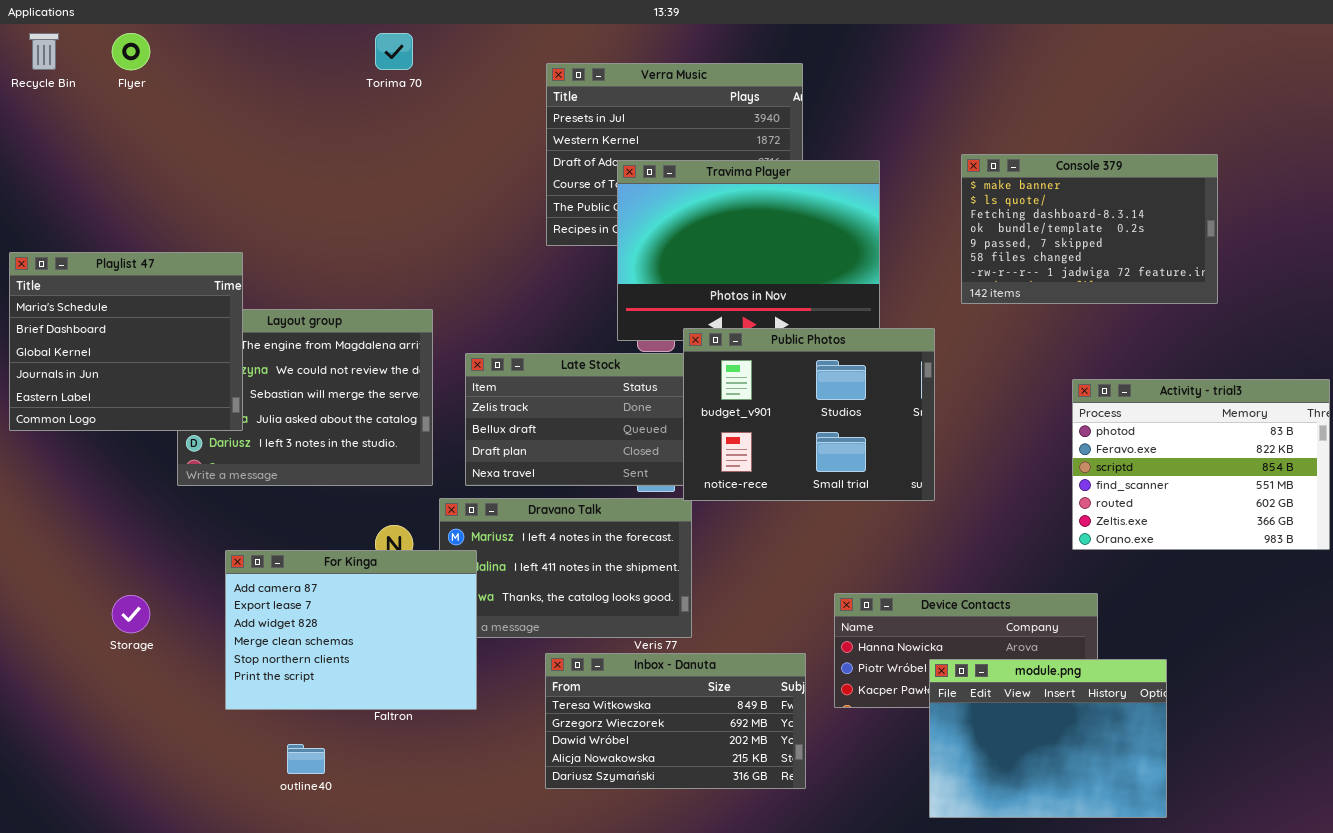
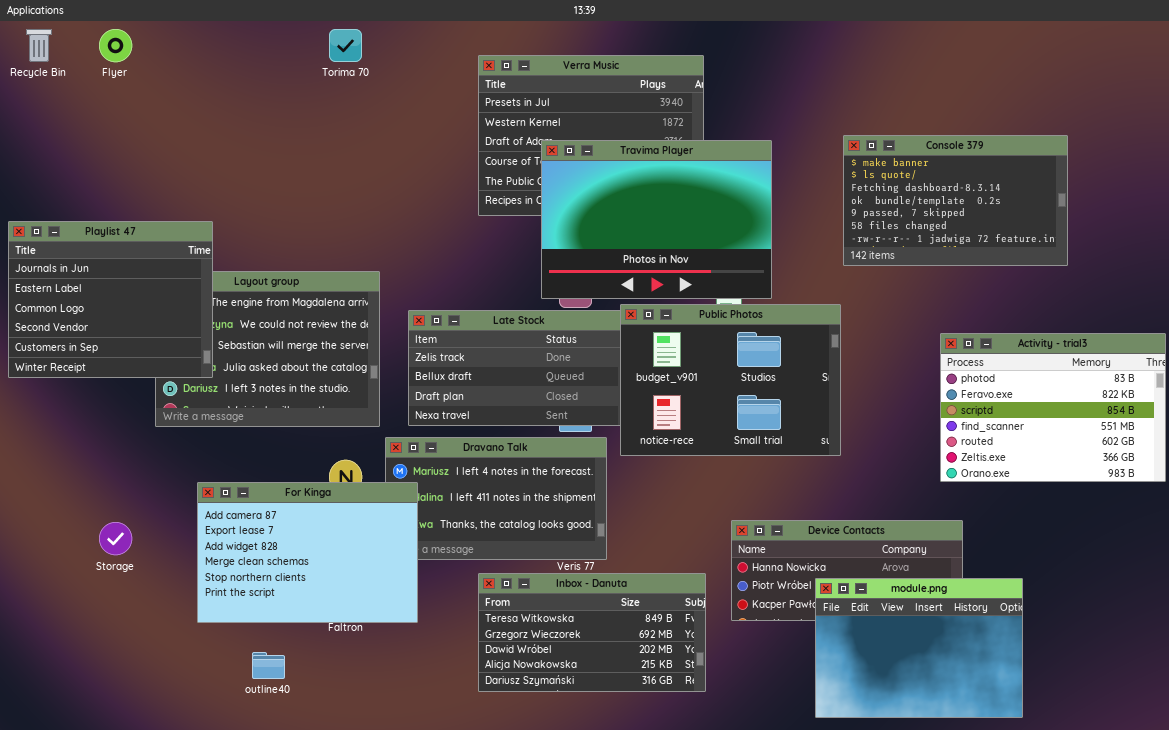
Playlist 47: [9,252,243,431] -> [8,221,213,378], scrolled down 3 rows
Public Photos: [683,328,935,501] -> [620,304,841,456], moved

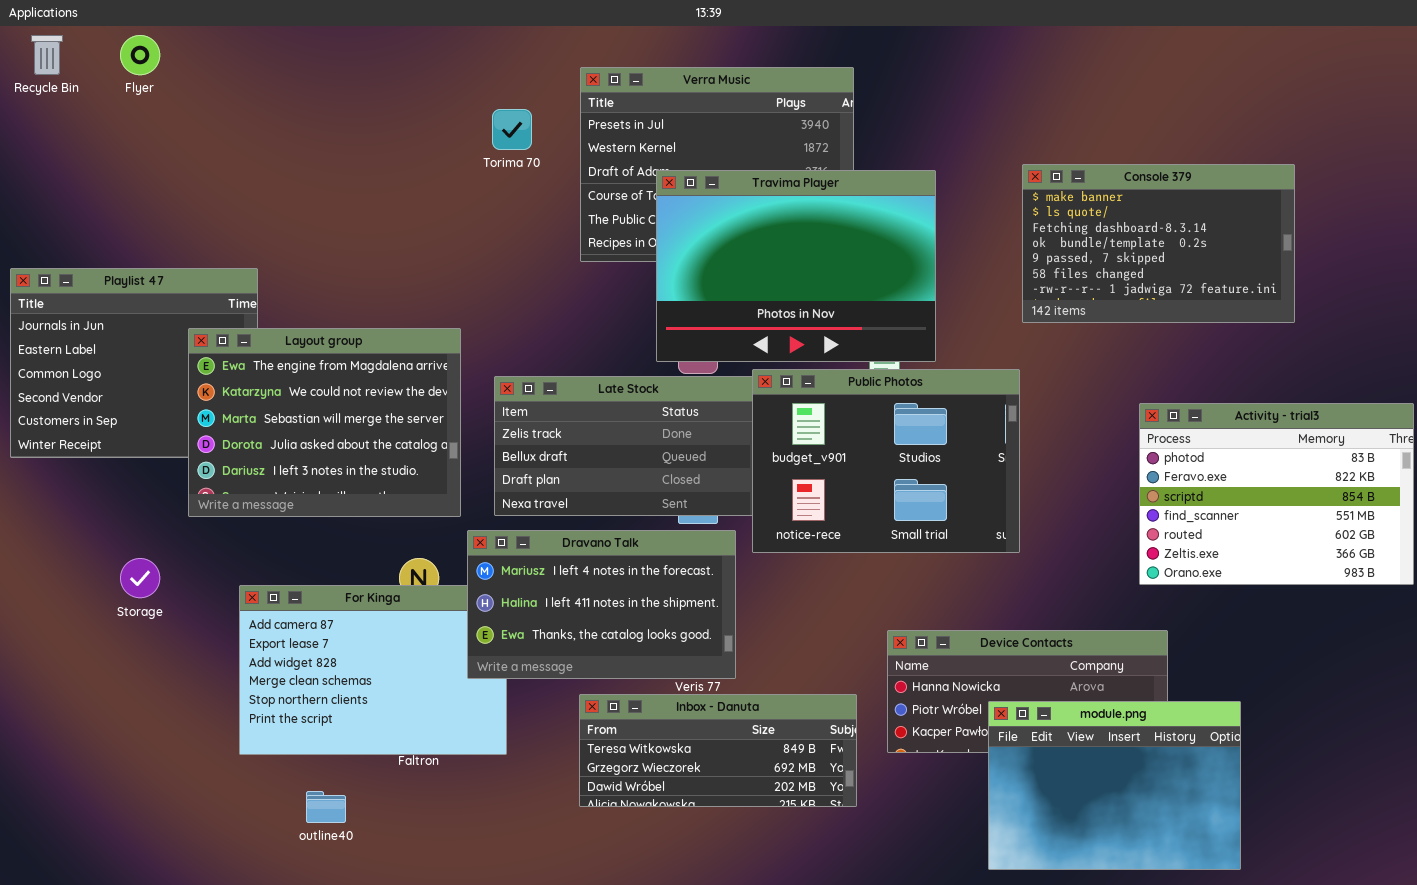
Torima 70: [329,29,362,62] -> [492,109,532,150], moved
Layout group: [155,271,380,427] -> [188,328,461,517], raised
Dravano Talk: [385,437,607,560] -> [467,530,736,679], raised
Storage: [99,522,132,555] -> [120,558,160,598], moved
Inbox - Danuta: [478,573,706,692] -> [579,694,857,807], resized

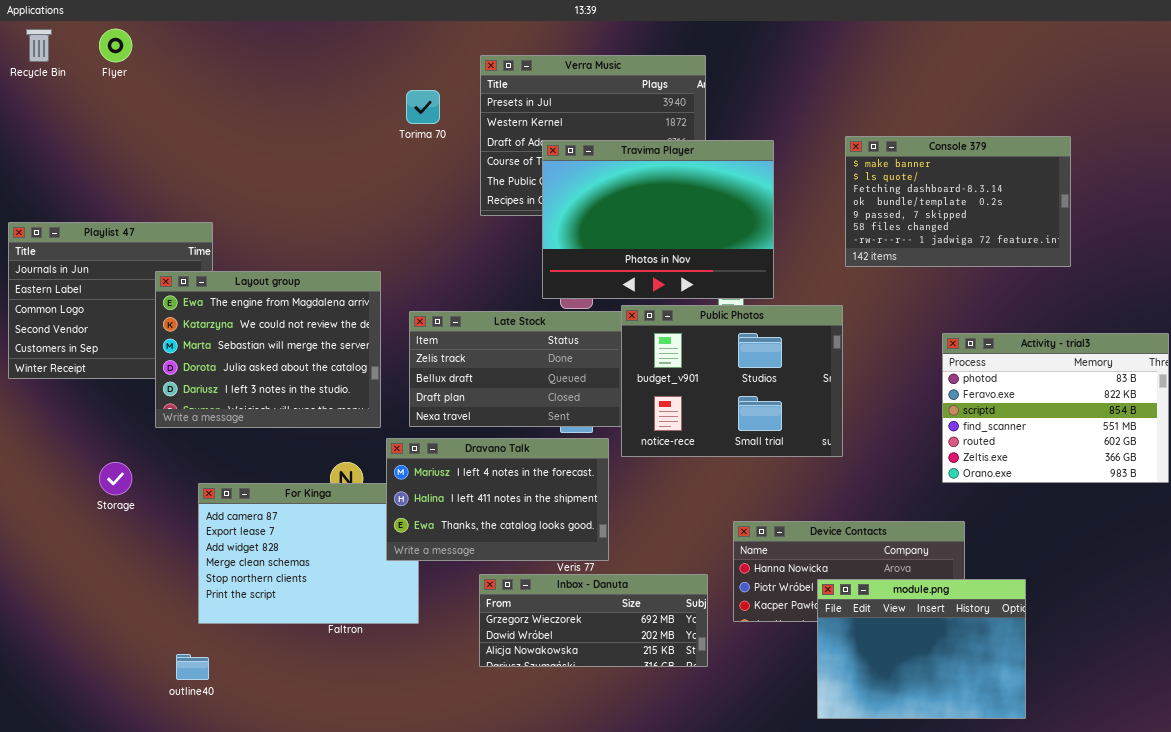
Inbox - Danuta: [579,694,857,807] -> [479,574,708,667], scrolled down 1 row
outline40: [306,791,346,823] -> [176,654,209,680], moved

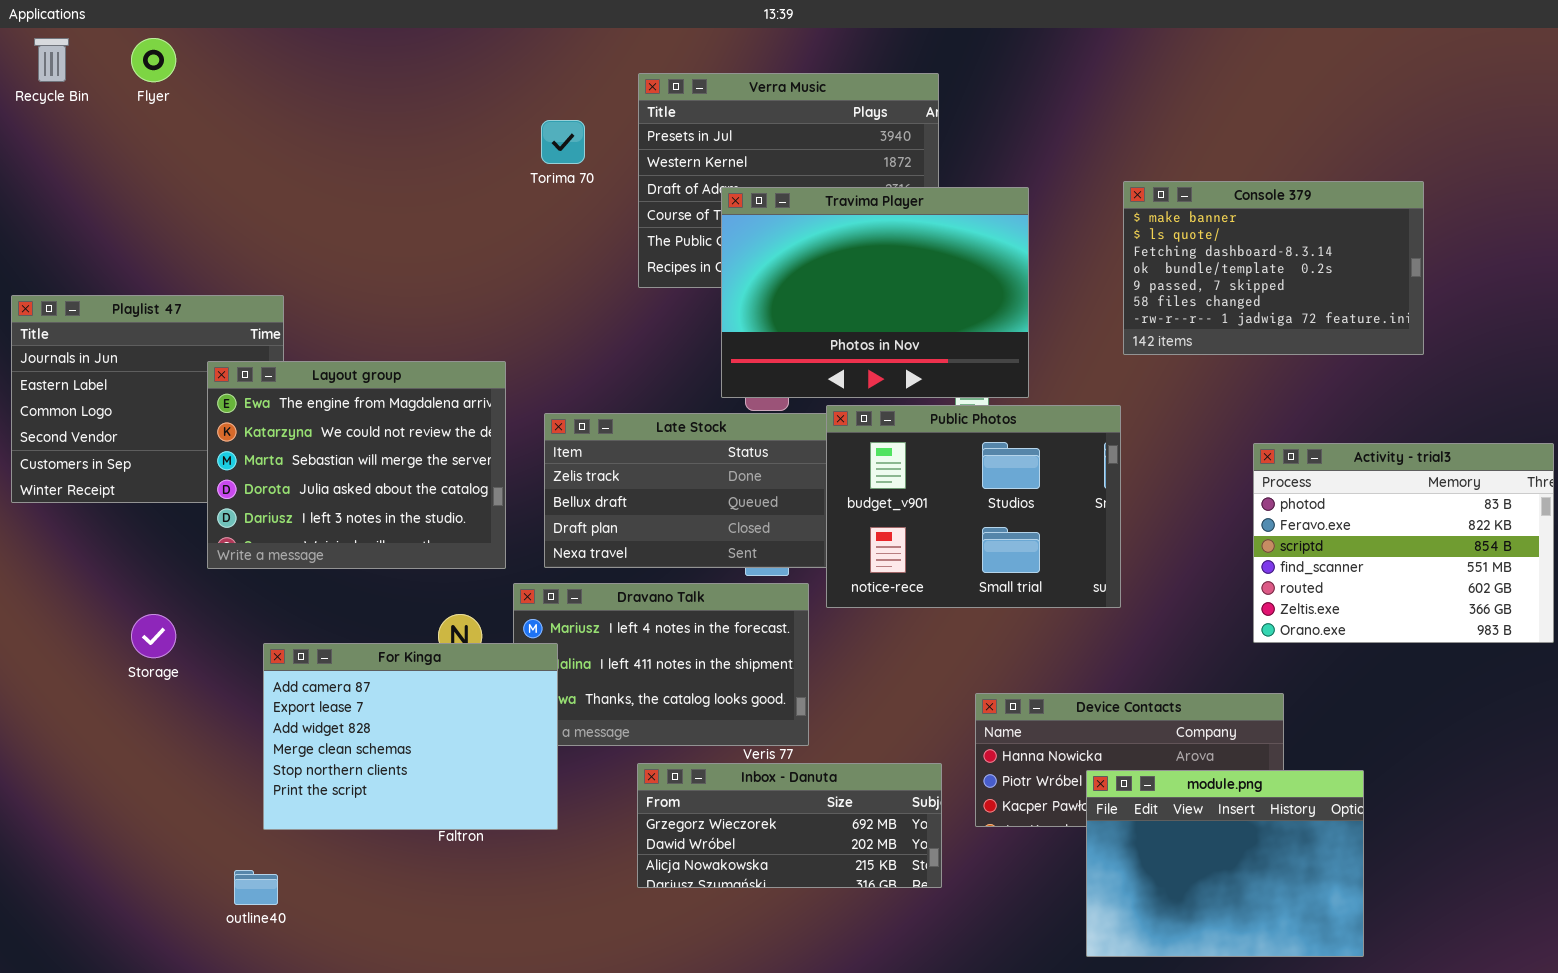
For Kinga: [198,483,419,624] -> [263,643,558,830], raised

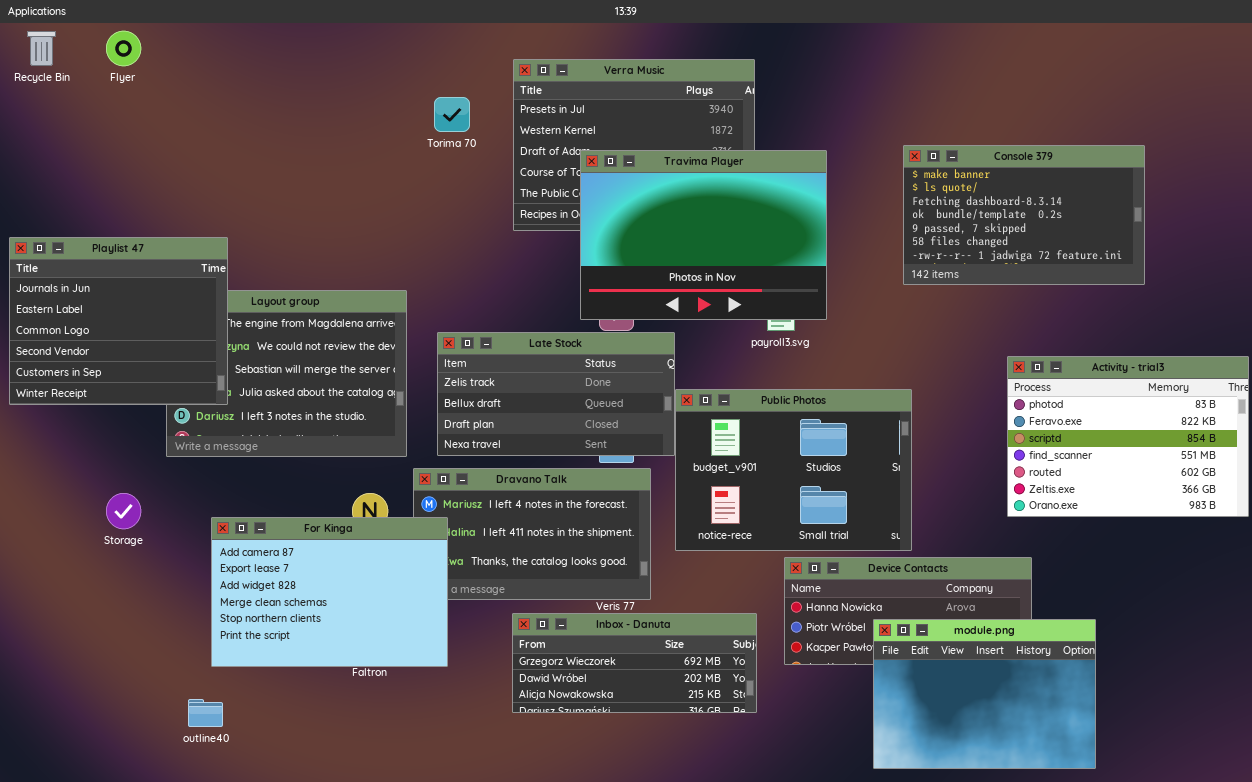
Playlist 47: [11,295,284,503] -> [9,237,228,405], raised
Public Photos: [826,405,1121,608] -> [675,389,912,551], moved

